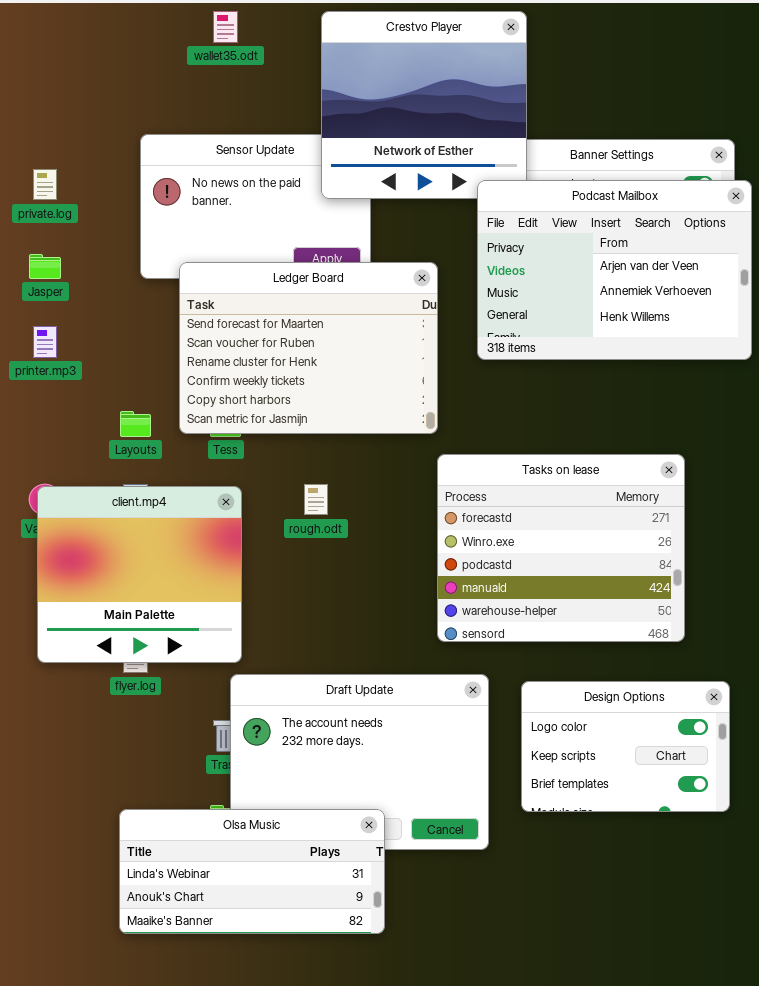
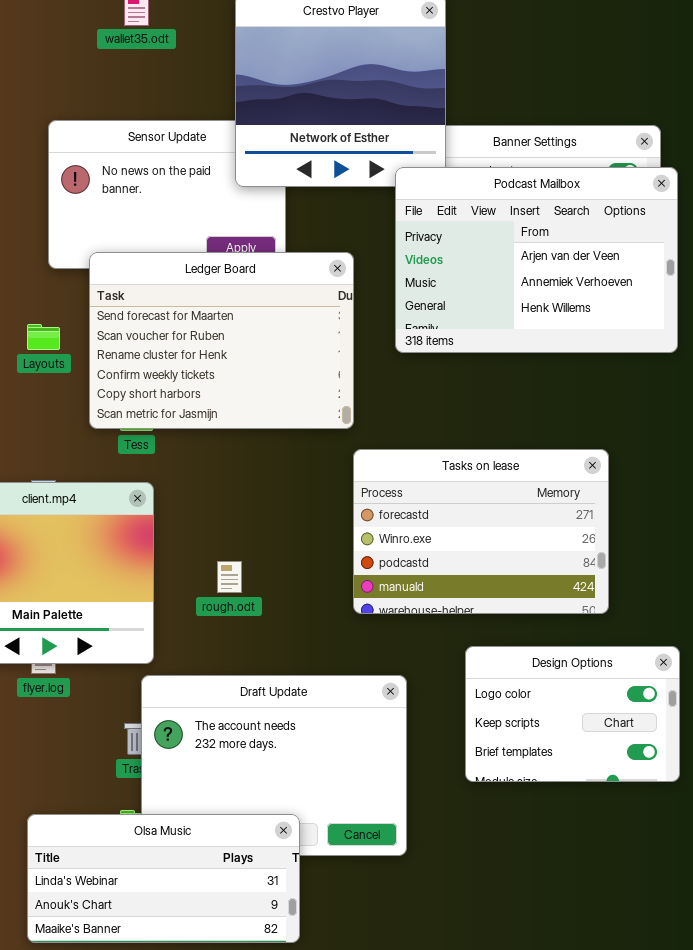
Layouts: [120,411,151,437] -> [27,324,60,350], moved
Tasks on lease: [437,454,685,642] -> [353,449,609,614], resized
rough.odt: [304,484,328,515] -> [217,561,242,593], moved
Design Options: [521,681,730,812] -> [465,646,680,782], moved

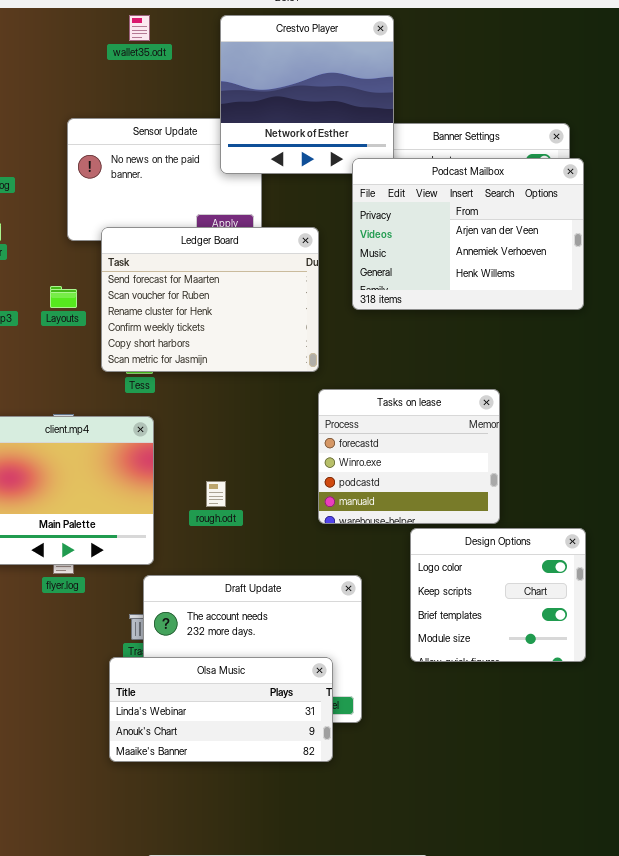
Tasks on lease: [353,449,609,614] -> [318,389,500,524], resized
Design Options: [465,646,680,782] -> [410,528,586,662], resized
Olsa Music: [27,814,300,943] -> [109,657,333,762], moved

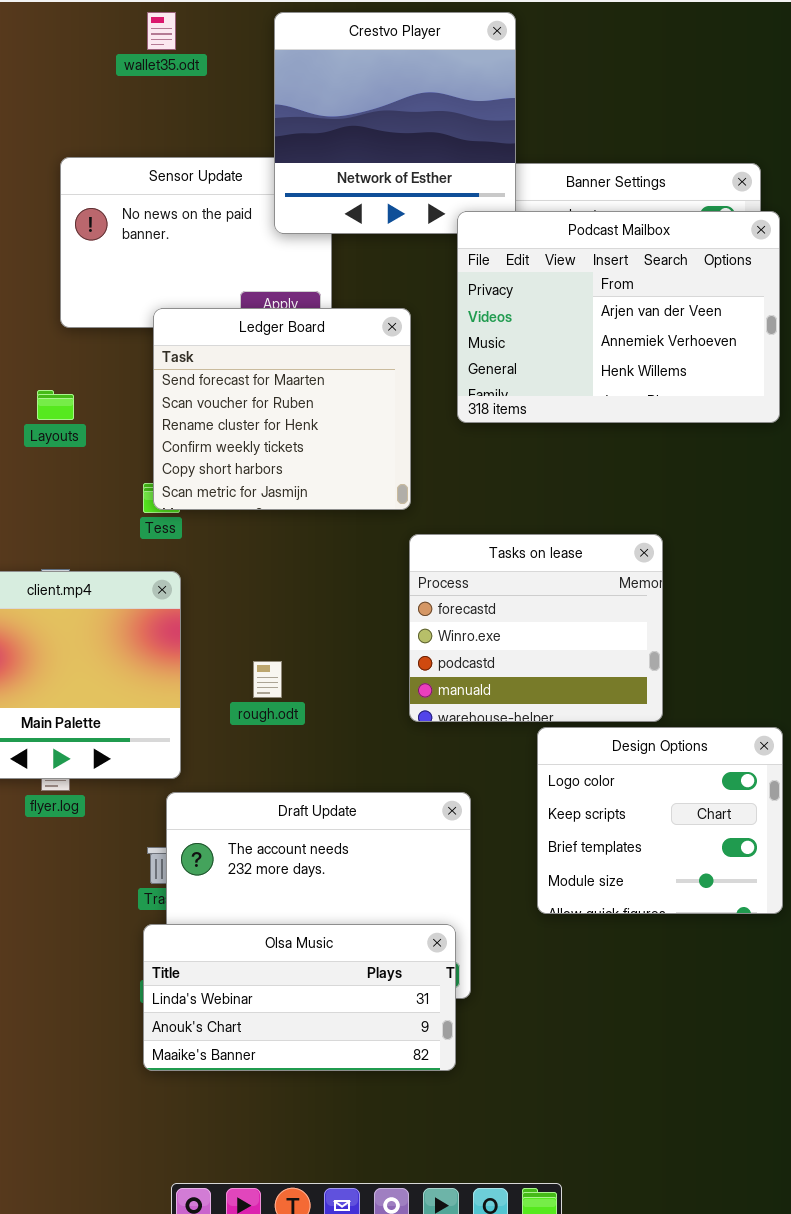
Ledger Board: [101,227,319,372] -> [153,308,411,510], resized
Olsa Music: [109,657,333,762] -> [143,924,456,1071], moved

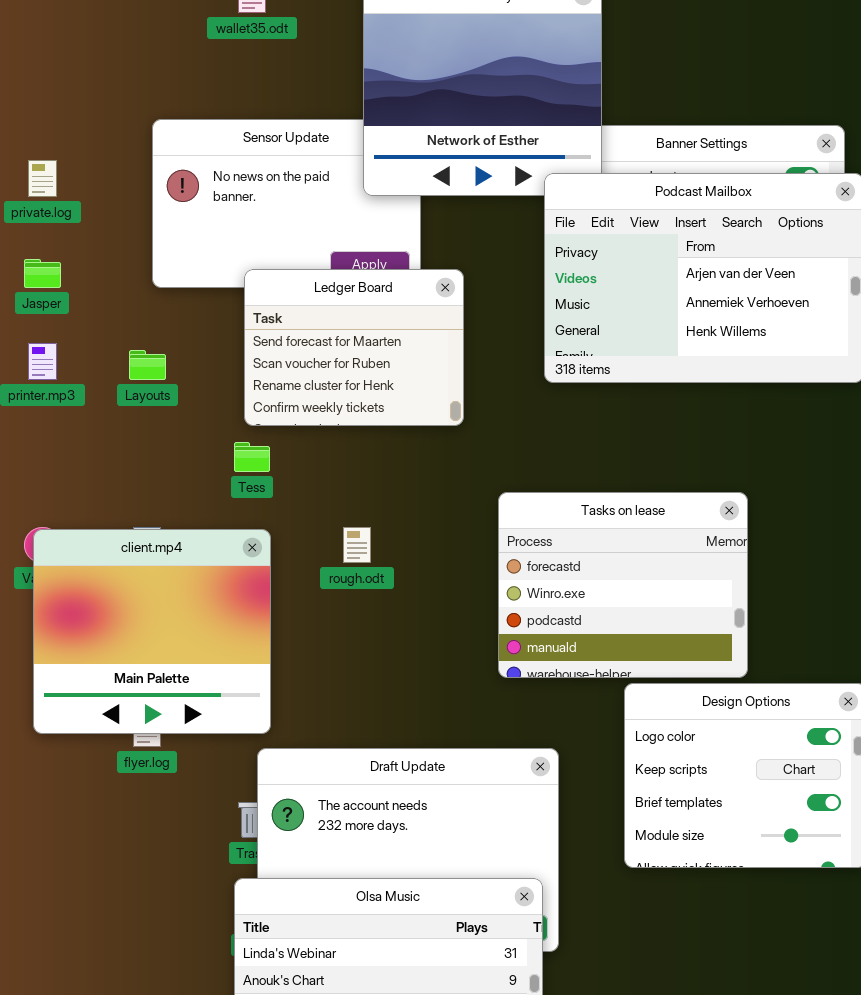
Ledger Board: [153,308,411,510] -> [244,269,464,426], resized
rough.odt: [253,661,282,698] -> [343,527,371,563], moved

